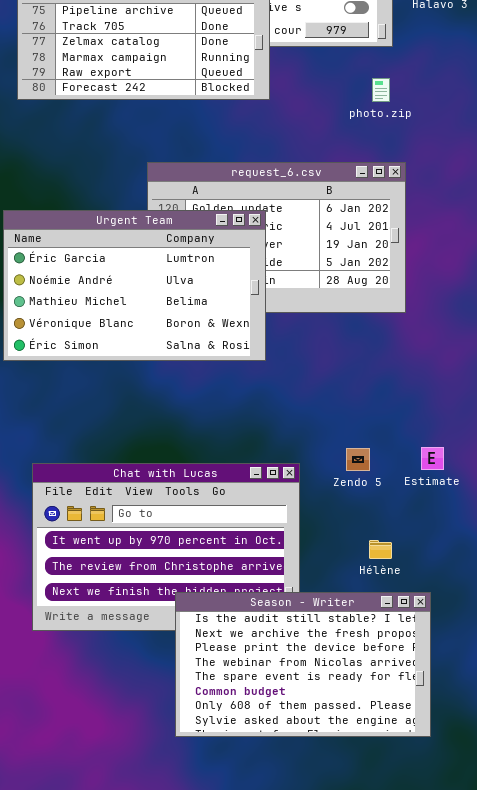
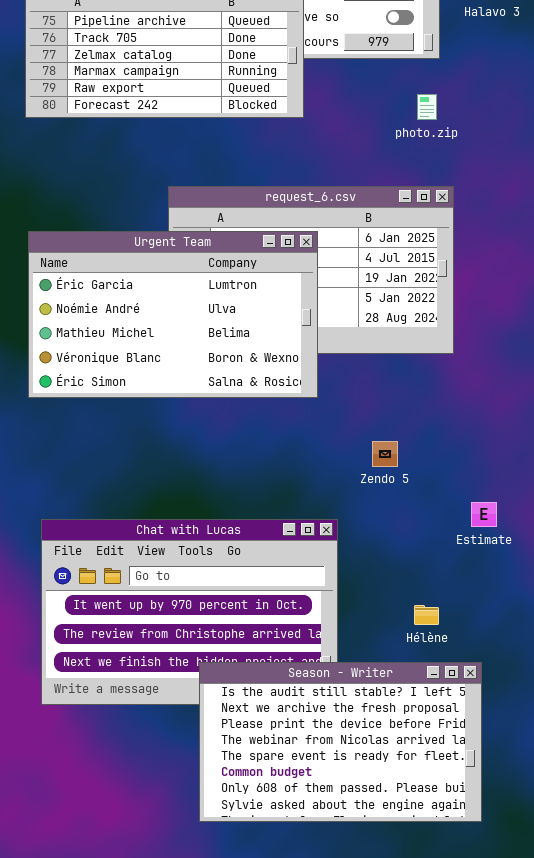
Urgent Team: [3,210,266,361] -> [28,231,318,398], moved
Zendo 5: [346,448,370,471] -> [372,441,398,467], moved

